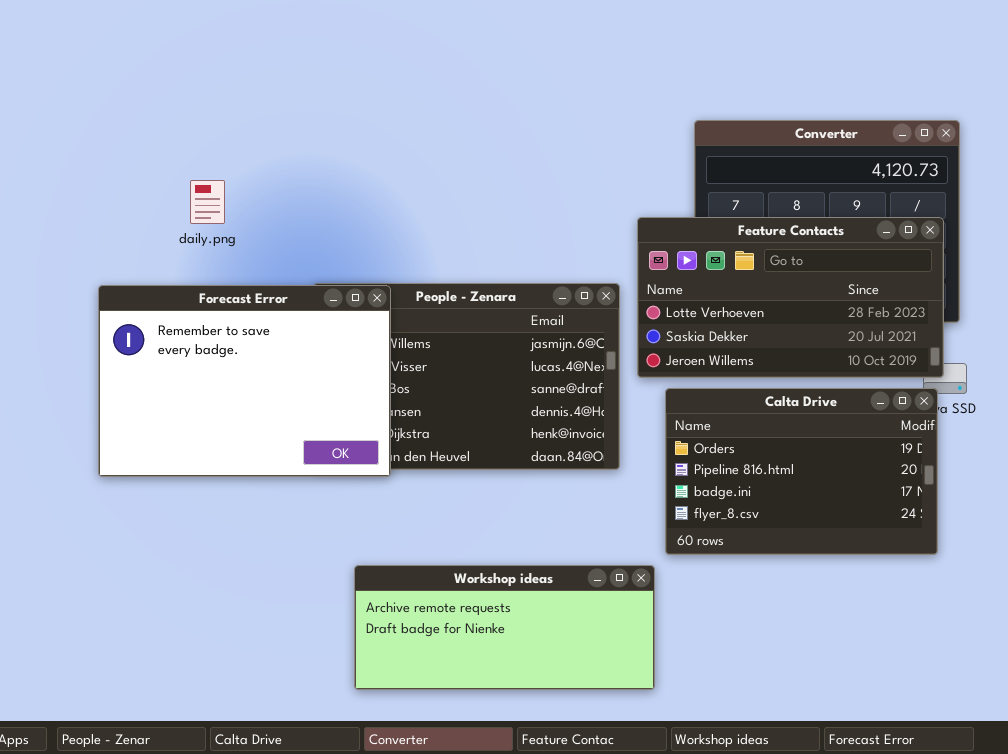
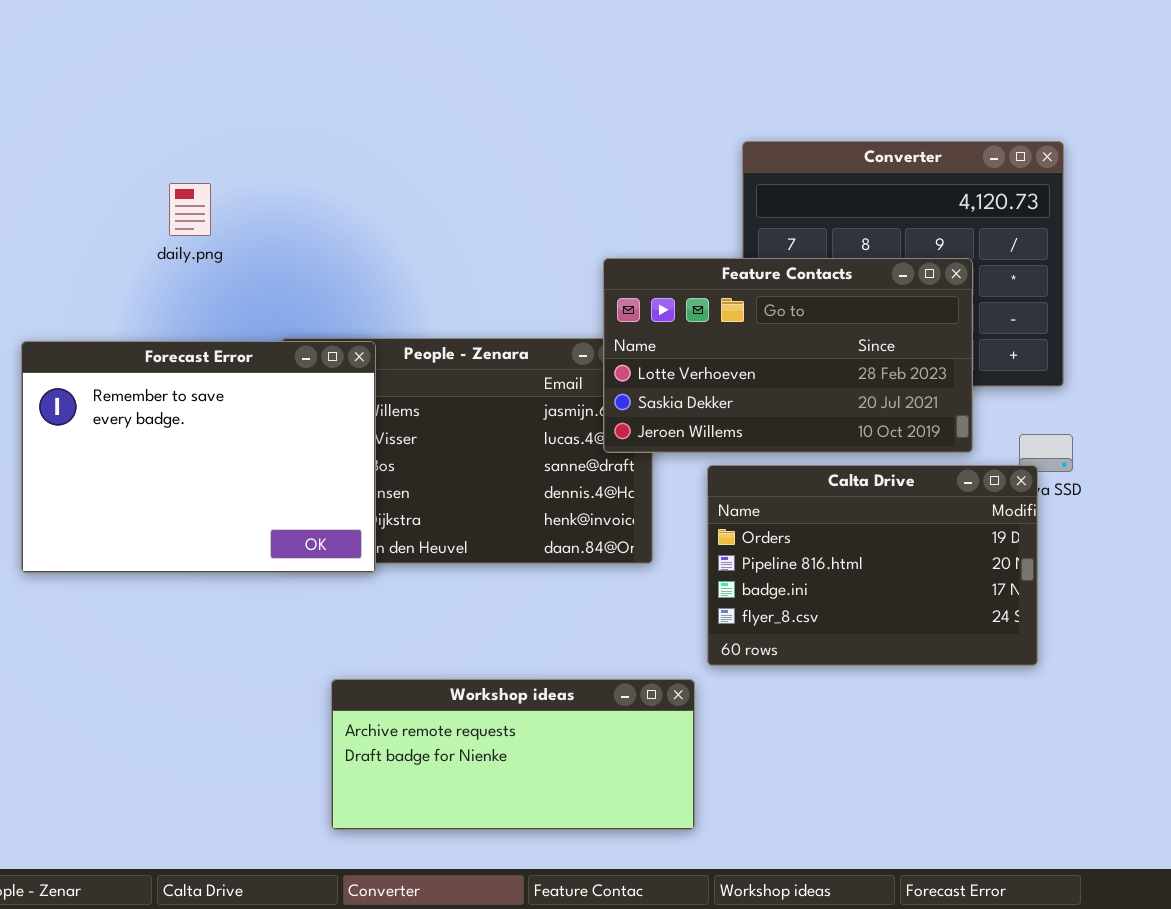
daily.png: [190,180,225,224] -> [169,183,211,236], moved
Feature Contacts: [637,217,944,378] -> [603,258,973,453], moved

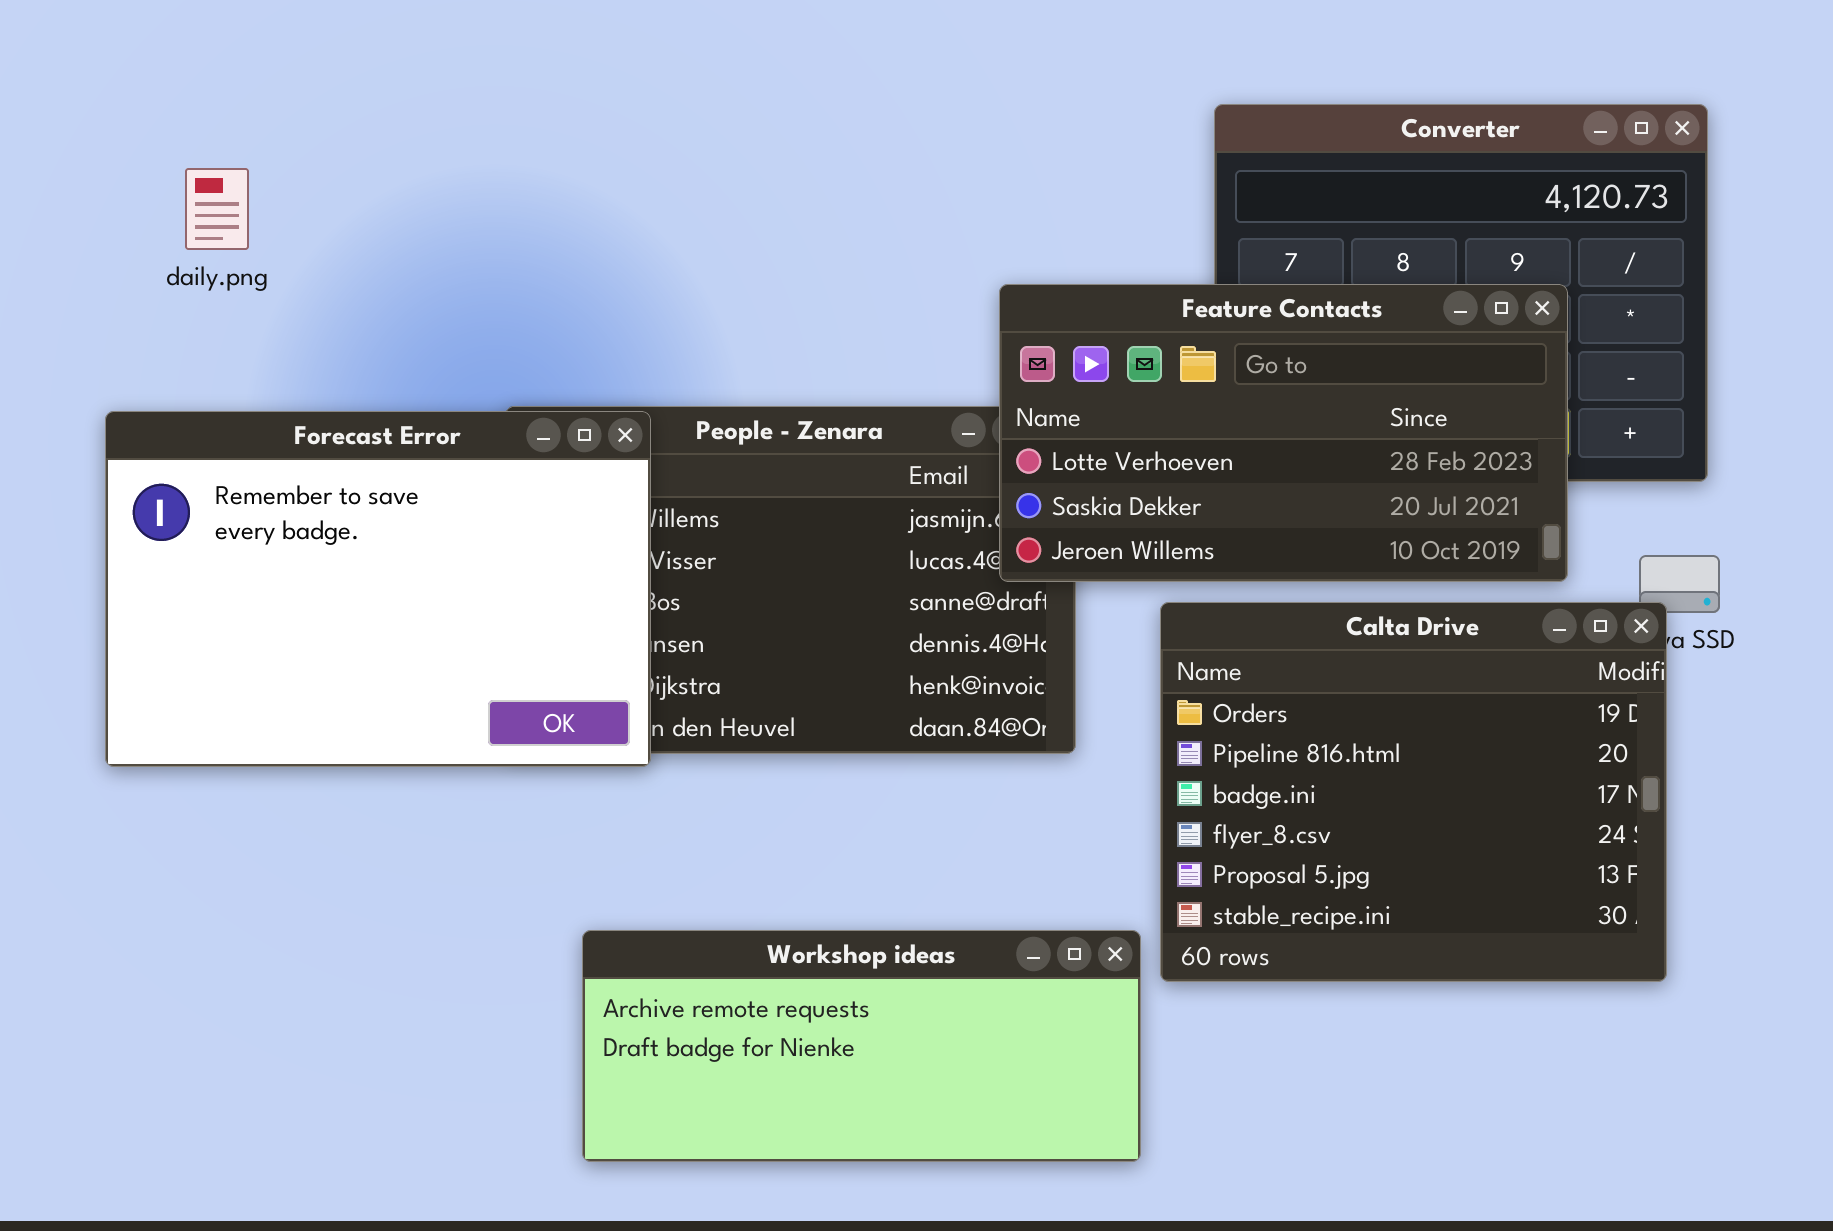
daily.png: [169,183,211,236] -> [185,168,249,250], moved
Calta Drive: [707,465,1038,666] -> [1160,602,1667,982], resized

